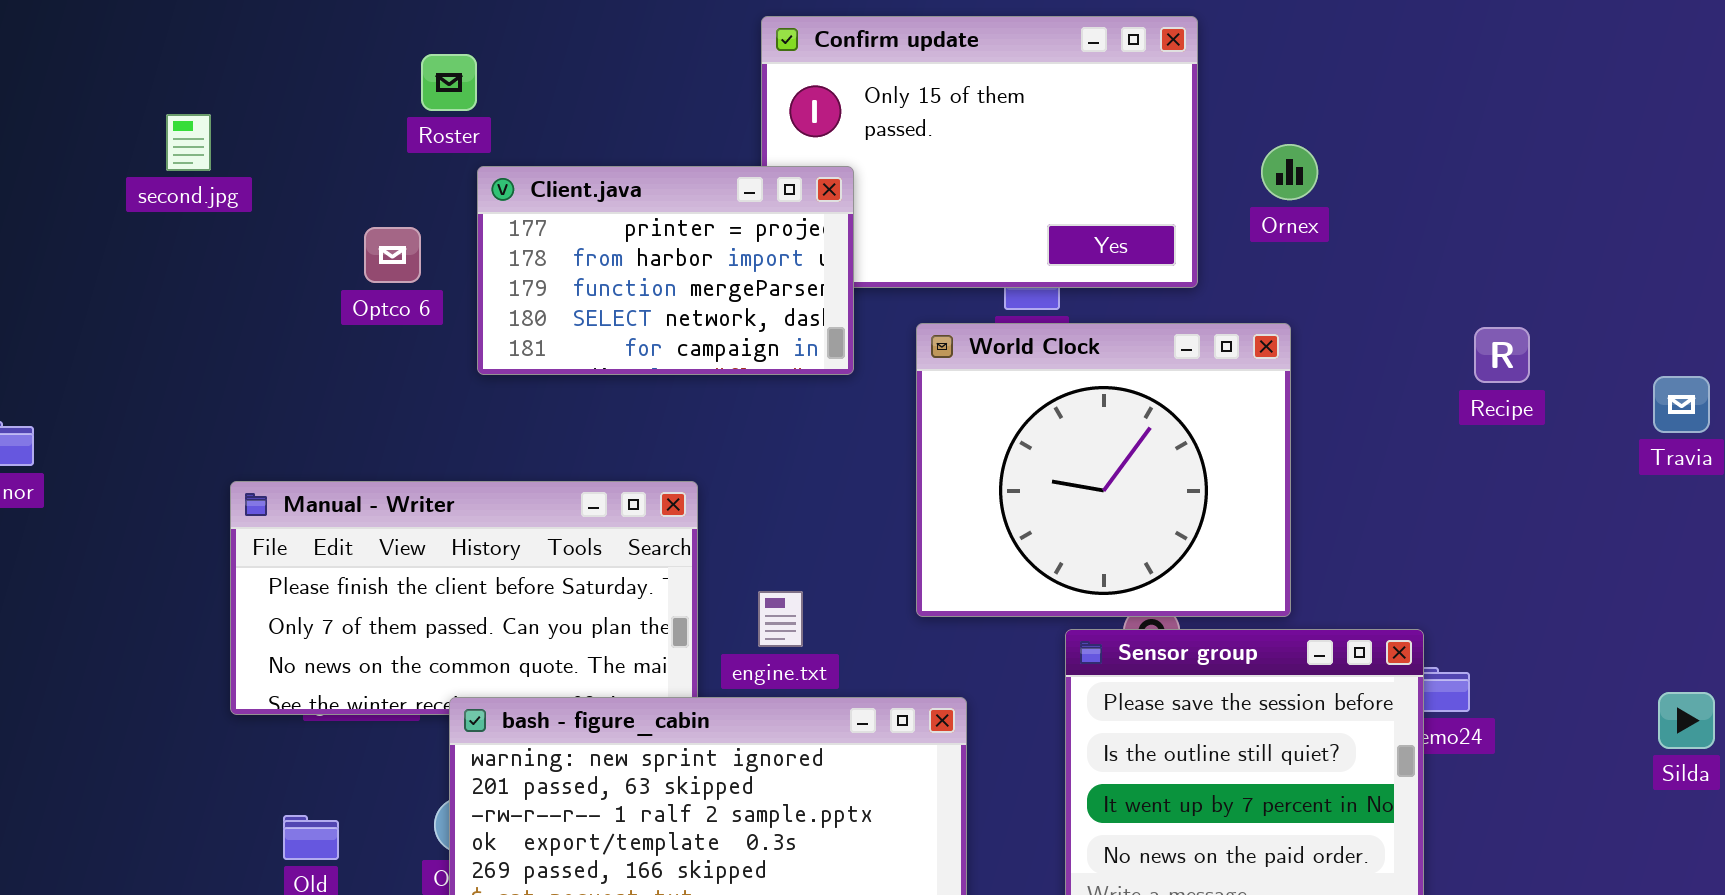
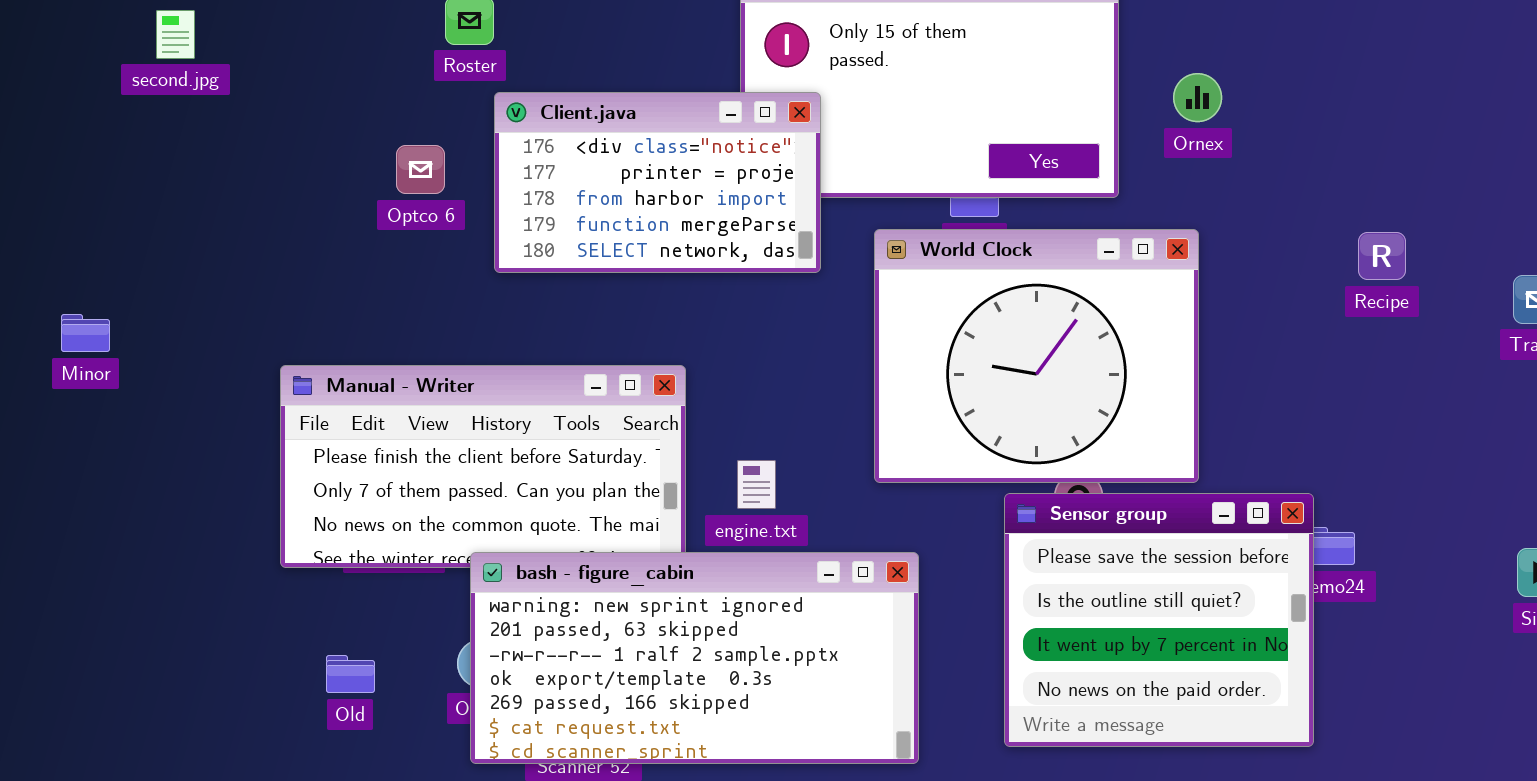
second.jpg: [166,114,211,171] -> [156,10,195,59], moved
Client.java: [477,166,854,375] -> [494,92,821,273], scrolled up 1 row

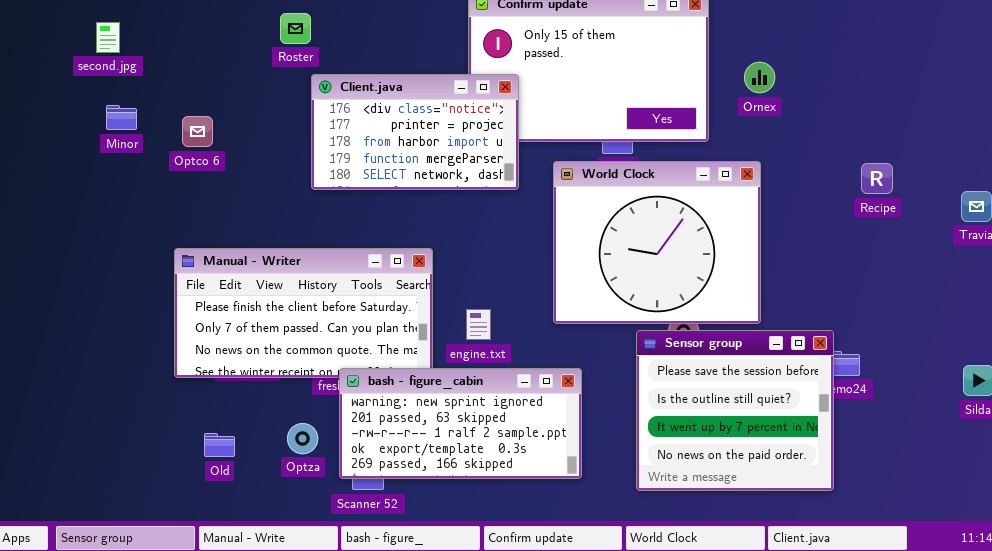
Optco 6: [396,145,445,194] -> [182,116,213,147], moved
Minor: [61,314,110,352] -> [106,105,137,130], moved
bash - figure_cabin: [470,552,919,764] -> [339,368,582,479], resized

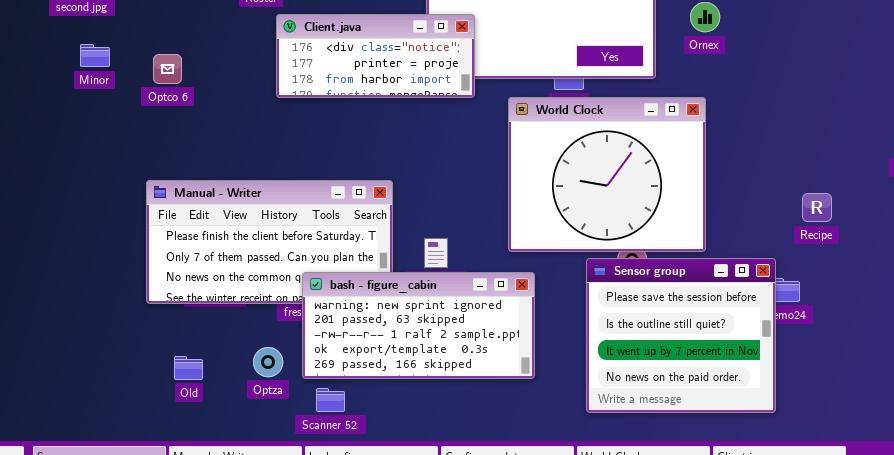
Client.java: [311,74,519,190] -> [276,14,475,98], resized
Recipe: [861,163,893,194] -> [802,193,832,222], moved
bash - figure_cabin: [339,368,582,479] -> [302,272,535,379], moved

